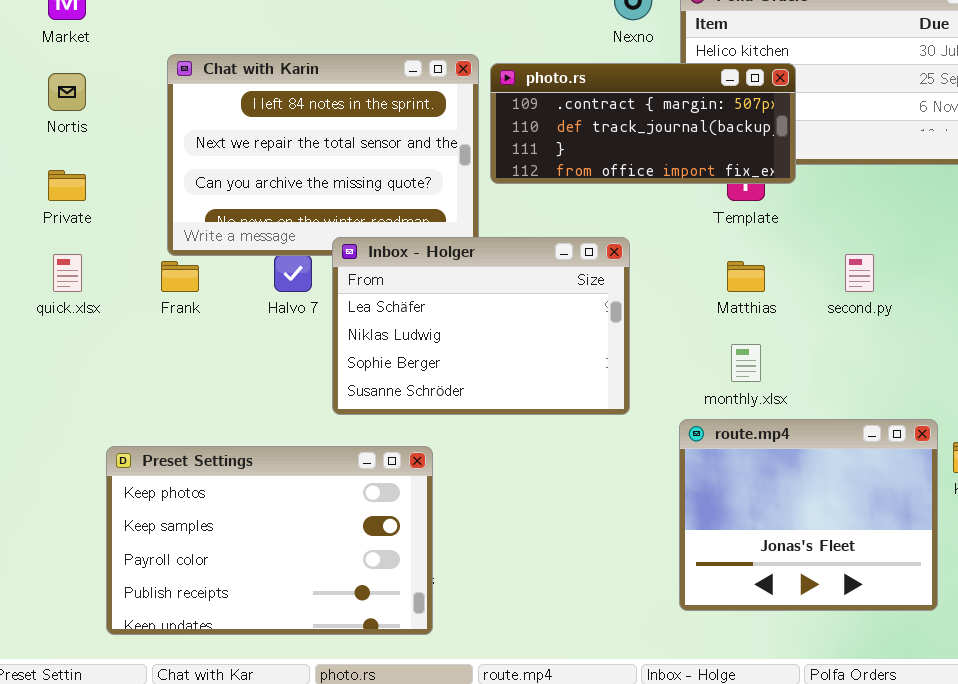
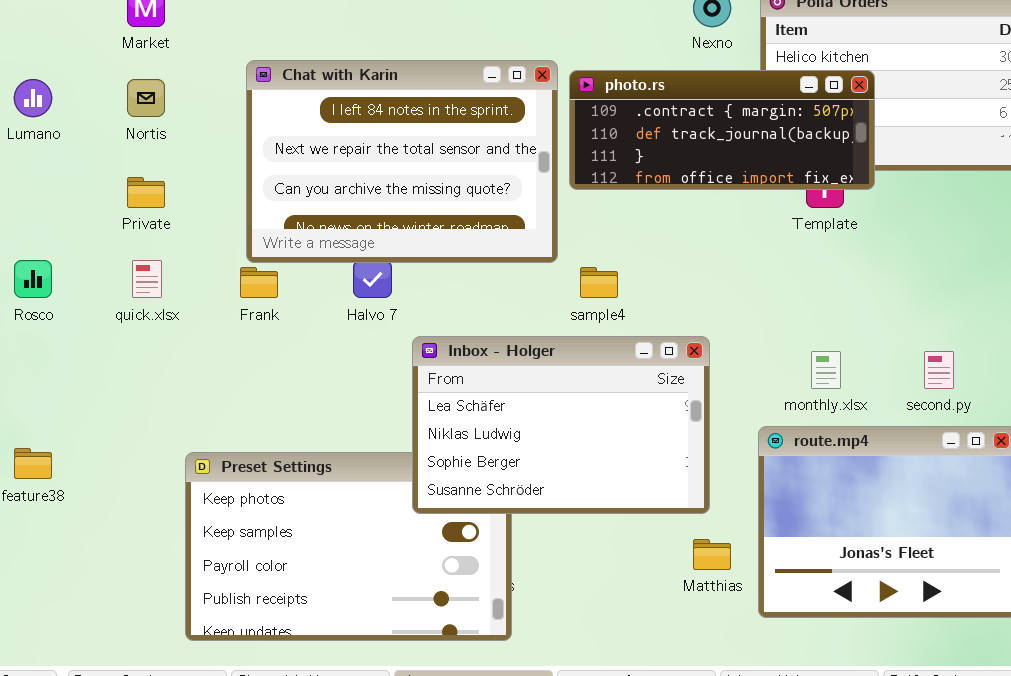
Inbox - Holger: [332,237,630,415] -> [412,336,710,514], moved
second.py: [845,254,874,292] -> [924,351,954,389], moved
Matthias: [727,261,765,292] -> [693,539,731,570], moved

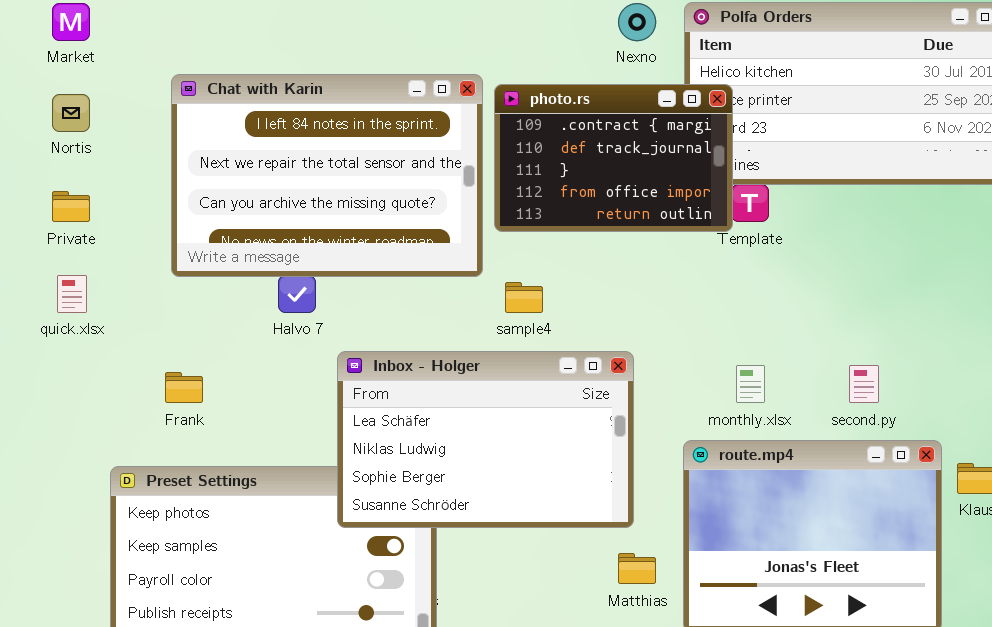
photo.rs: [569,70,875,190] -> [494,84,733,232], resized
Frank: [240,267,278,298] -> [165,372,203,403], moved

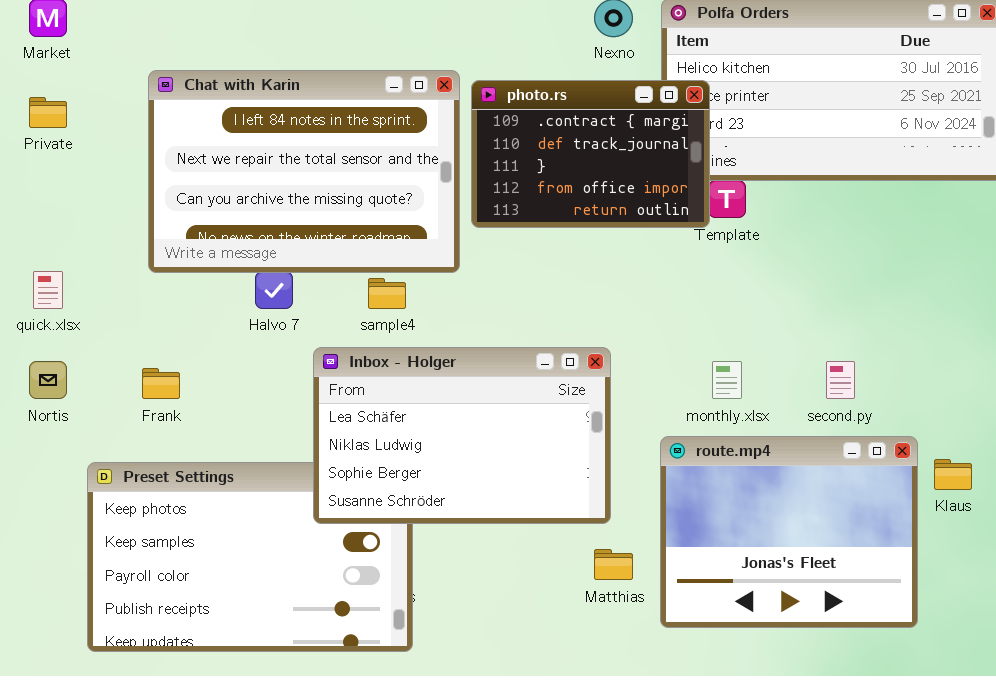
Nortis: [52,94,90,132] -> [29,361,67,399], moved
Private: [52,191,90,222] -> [29,97,67,128], moved
sample4: [505,282,543,313] -> [368,278,406,309], moved

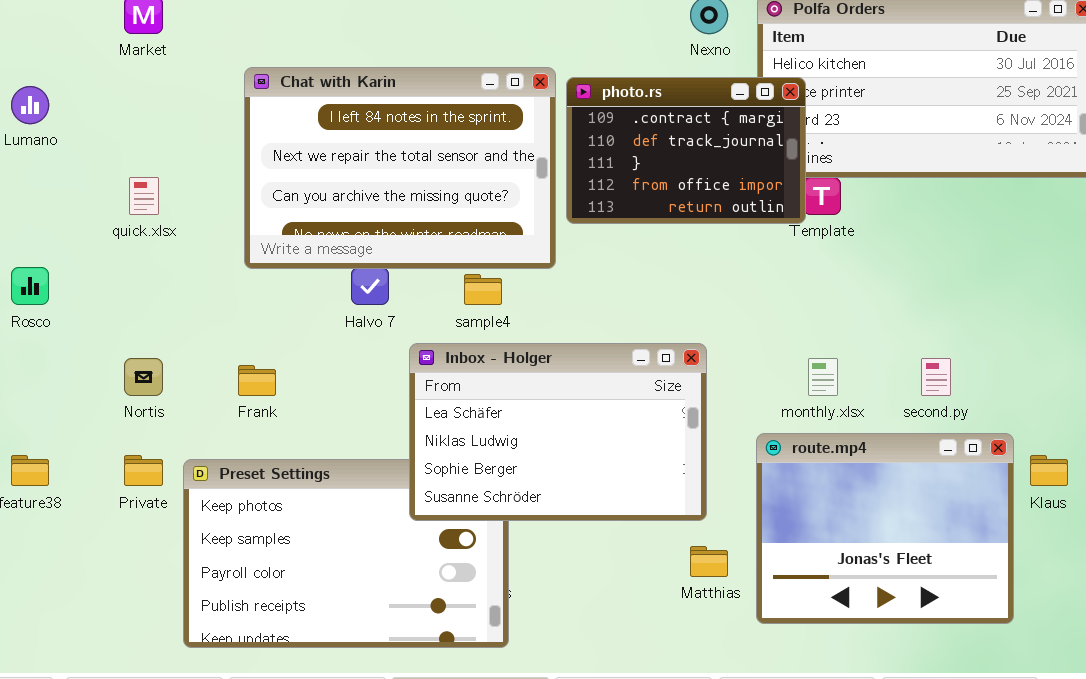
Private: [29,97,67,128] -> [124,455,163,486], moved
quick.xlsx: [33,271,63,309] -> [129,177,159,215], moved

